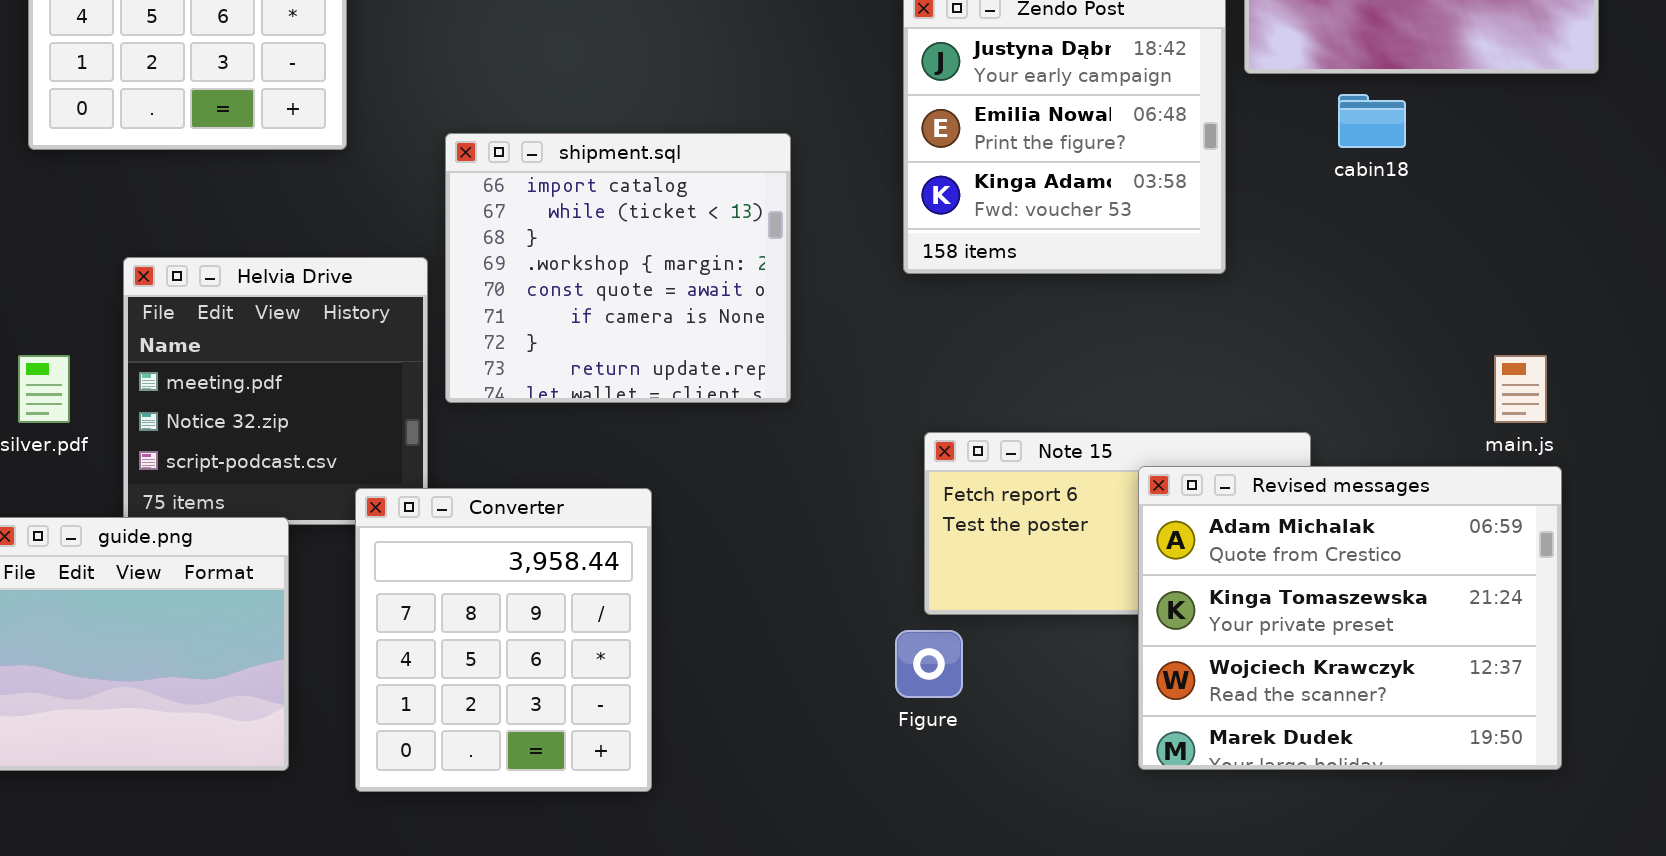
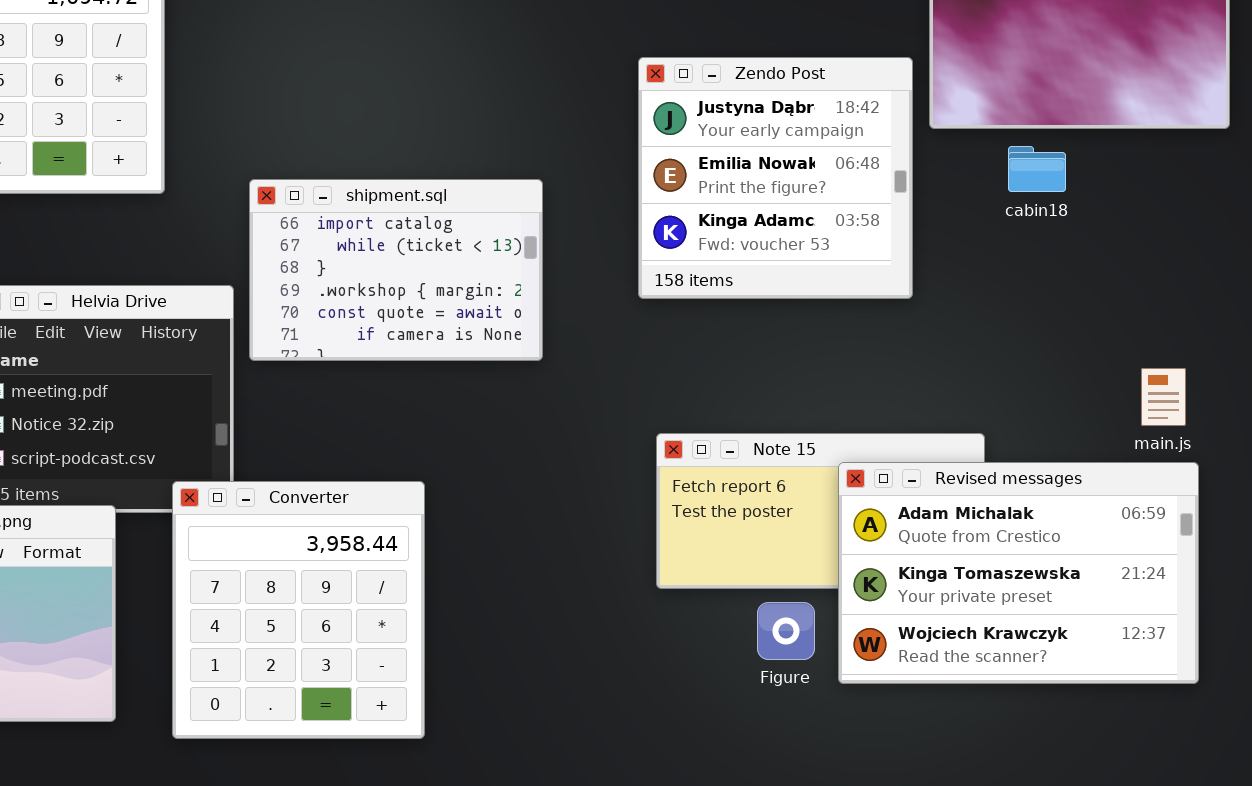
shipment.sql: [445,133,791,403] -> [249,179,543,361], resized
Revised messages: [1138,466,1562,770] -> [838,462,1199,684], resized
Figure: [895,630,963,698] -> [757,602,815,660], moved

